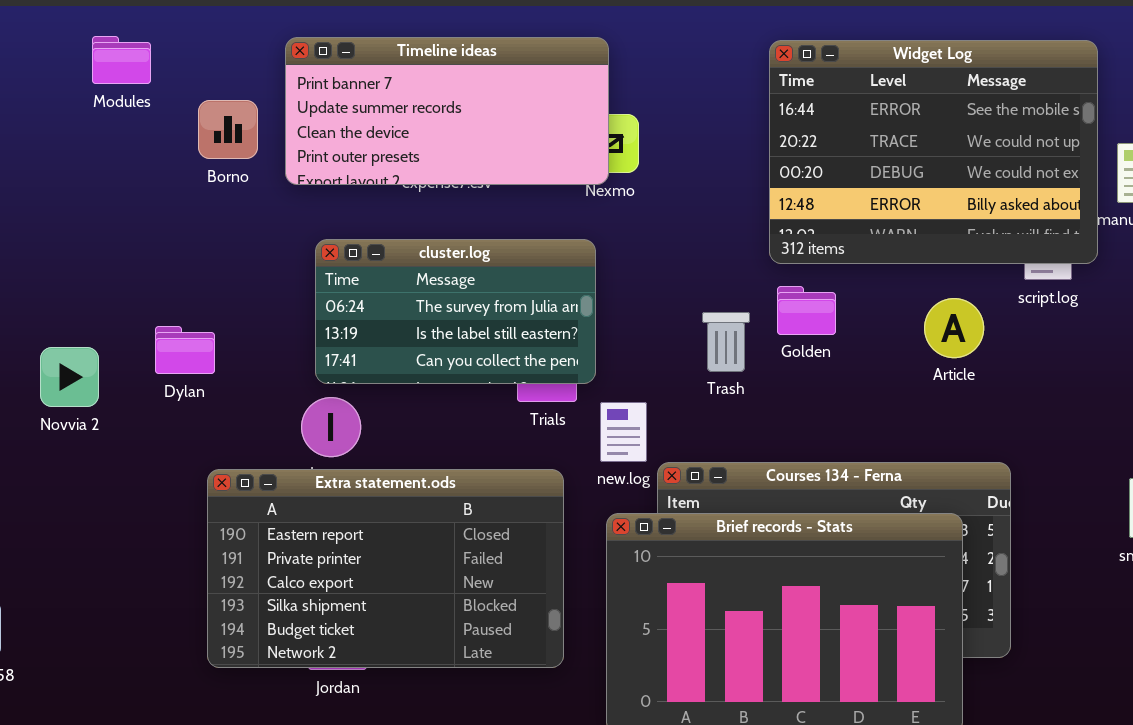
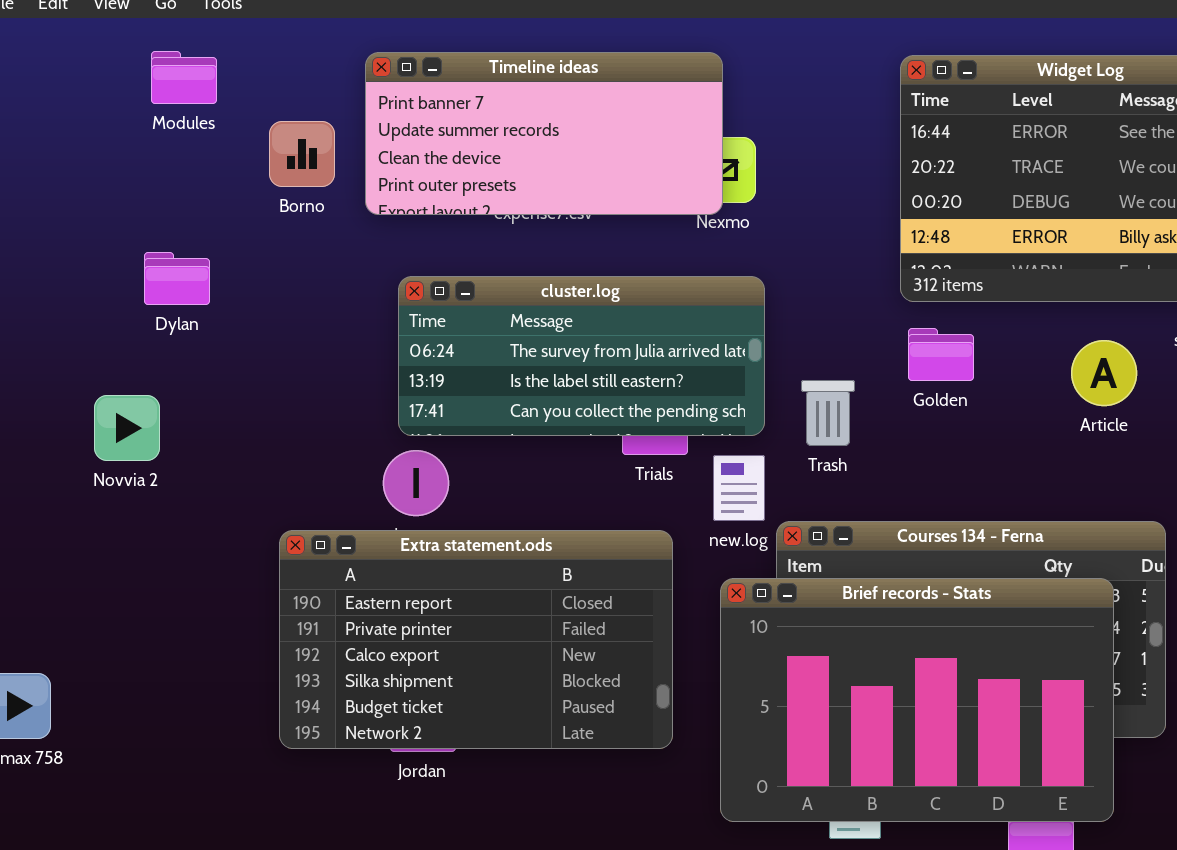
cluster.log: [315,239,596,384] -> [398,276,765,436], resized
Trash: [702,312,750,372] -> [801,380,855,446], moved
Dylan: [155,326,215,374] -> [144,252,210,305], moved

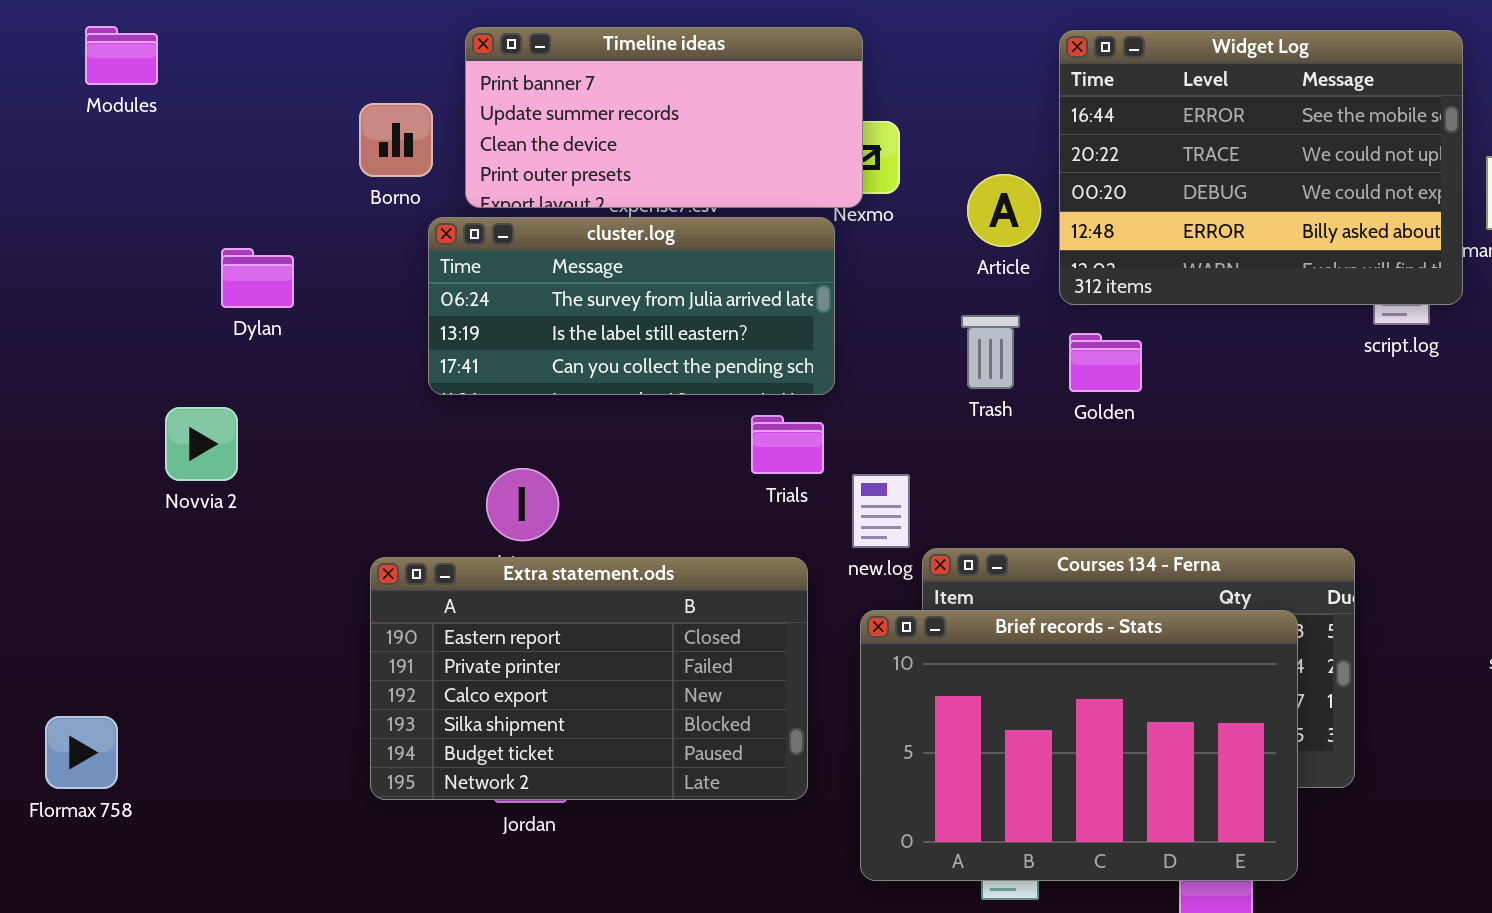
Modules: [151,51,217,104] -> [85,26,158,85], moved
cluster.log: [398,276,765,436] -> [428,217,835,395], moved
Article: [1071,340,1137,406] -> [967,174,1041,247], moved
Trash: [801,380,855,446] -> [961,315,1020,389], moved

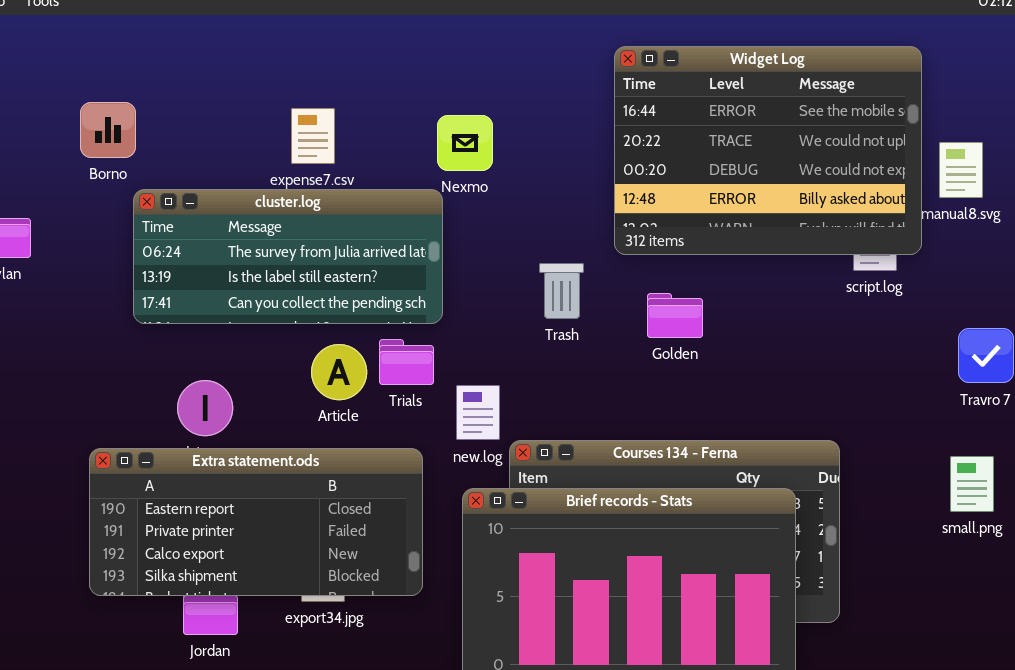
Timeline ideas: [465,27,863,208] -> none, closed
Article: [967,174,1041,247] -> [311,344,367,400], moved
Golden: [1069,333,1142,392] -> [647,293,703,338], moved
Extra statement.ods: [370,557,808,800] -> [89,448,423,596], resized

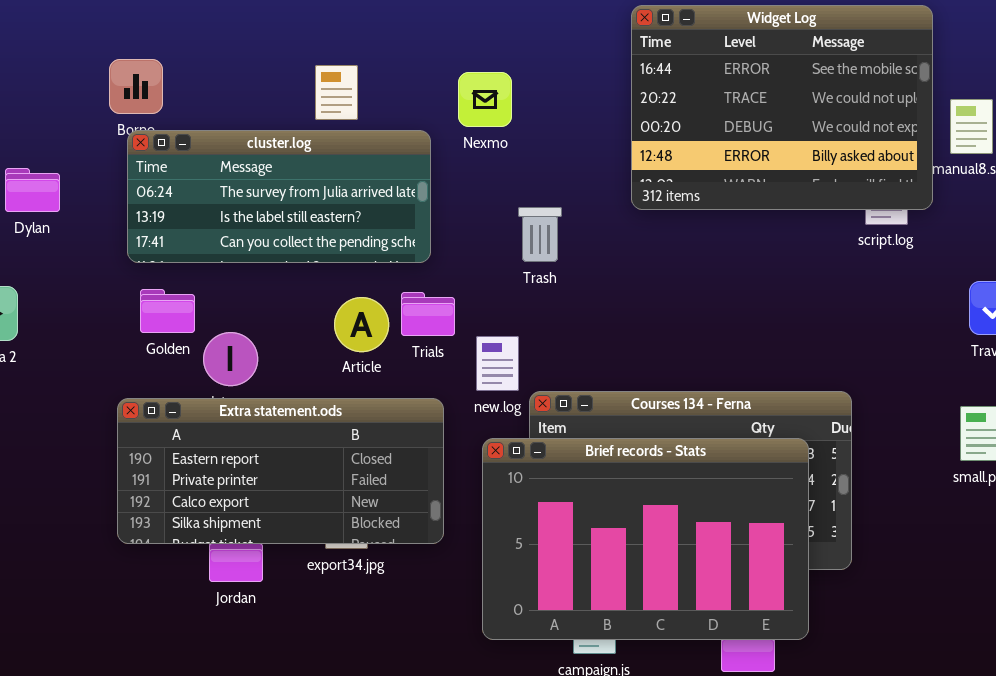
cluster.log: [133,189,443,324] -> [127,130,431,263], moved
Trash: [539,263,584,319] -> [518,207,562,262], moved
Golden: [647,293,703,338] -> [140,289,195,333], moved

